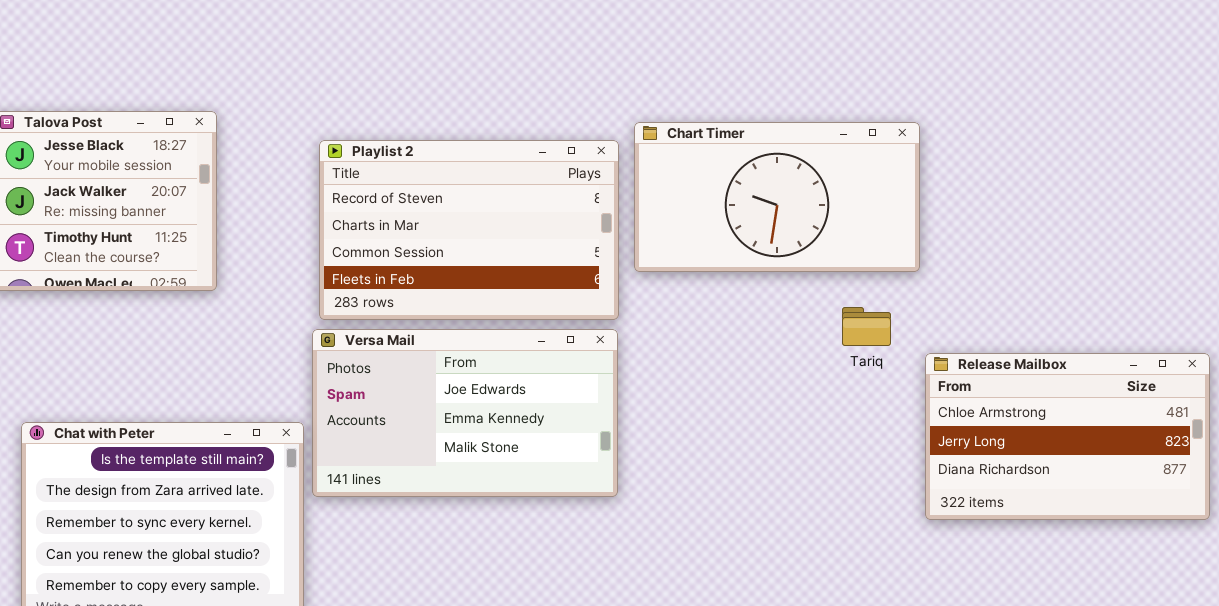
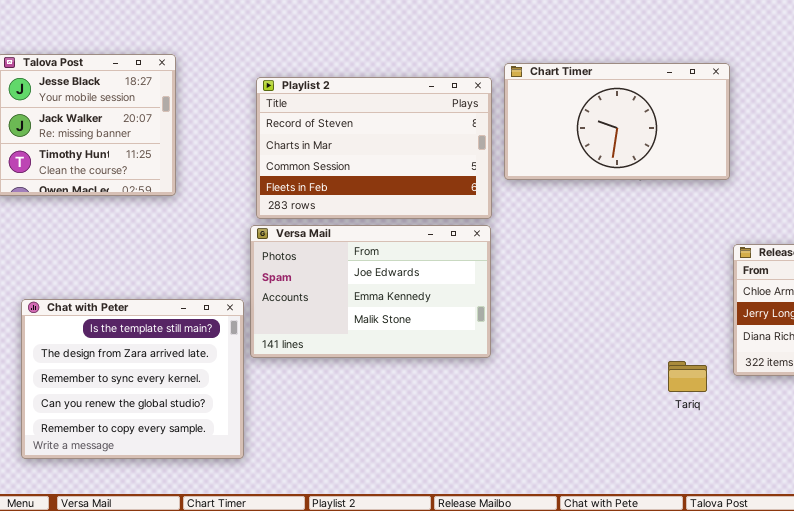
Tariq: [842,307,891,346] -> [668,361,707,392], moved

